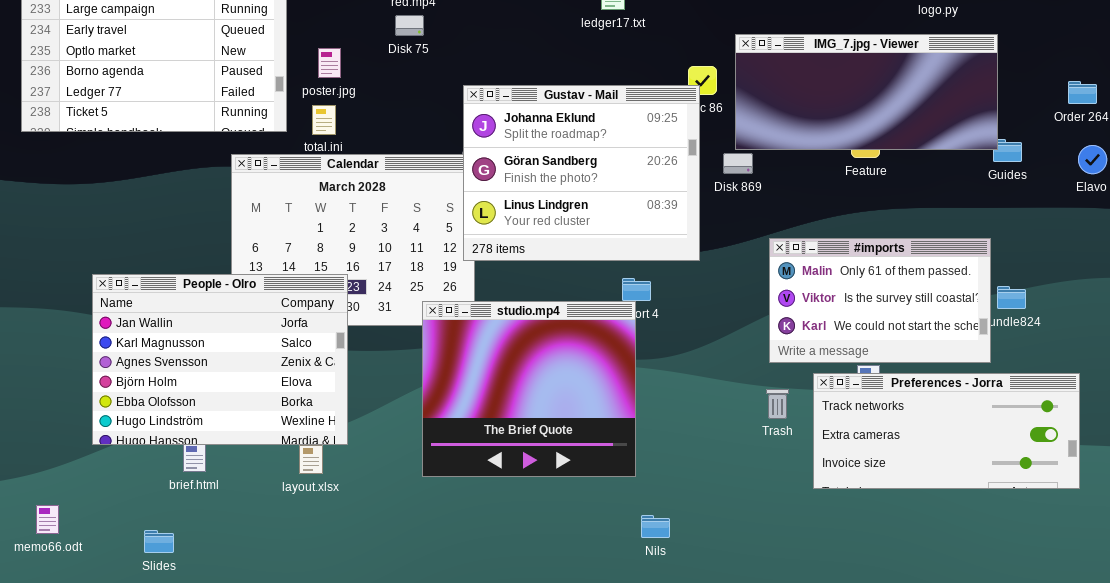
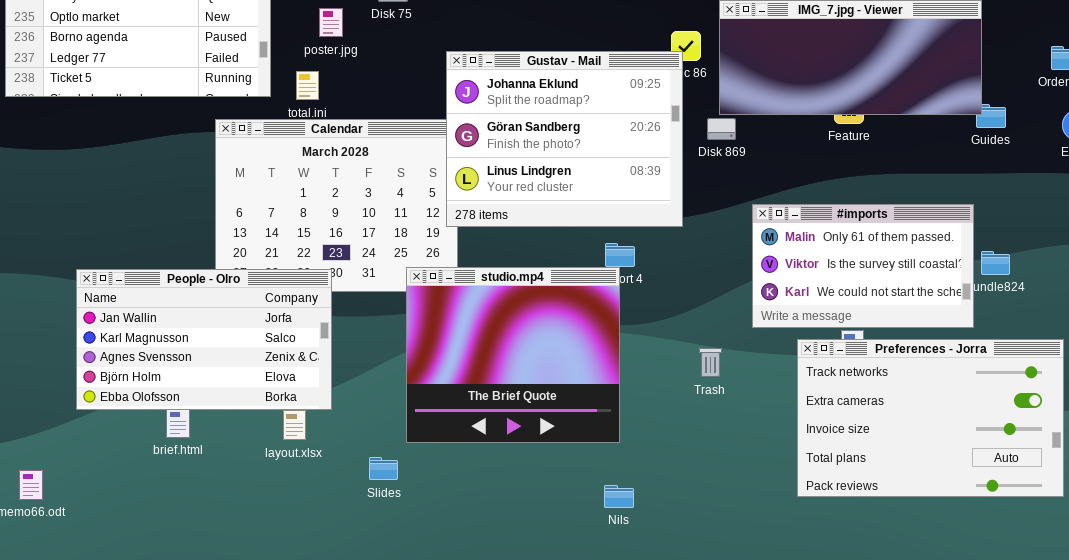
poster.jpg: [318,48,341,78] -> [319,8,343,37], moved
People - Olro: [92,274,348,445] -> [76,269,332,410], resized
Preferences - Jorra: [813,373,1080,489] -> [797,339,1064,497], resized
Trash: [766,389,789,419] -> [699,348,722,377], moved
Nils: [641,515,670,538] -> [604,485,634,508], moved
Slides: [144,530,174,553] -> [369,457,398,480], moved

